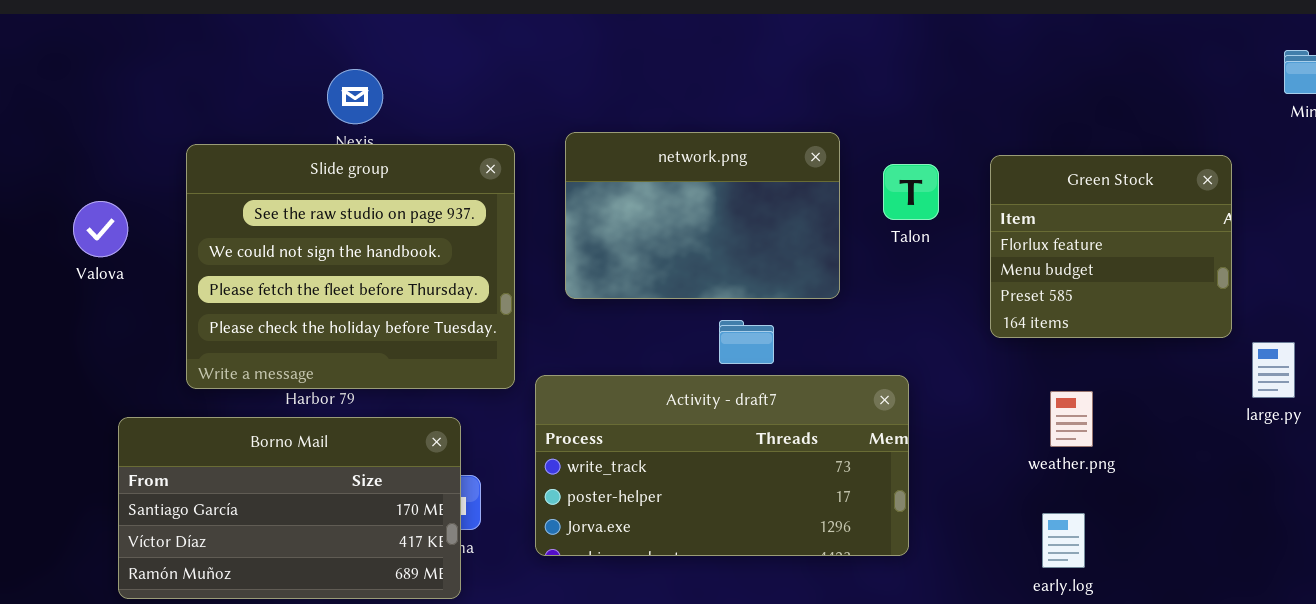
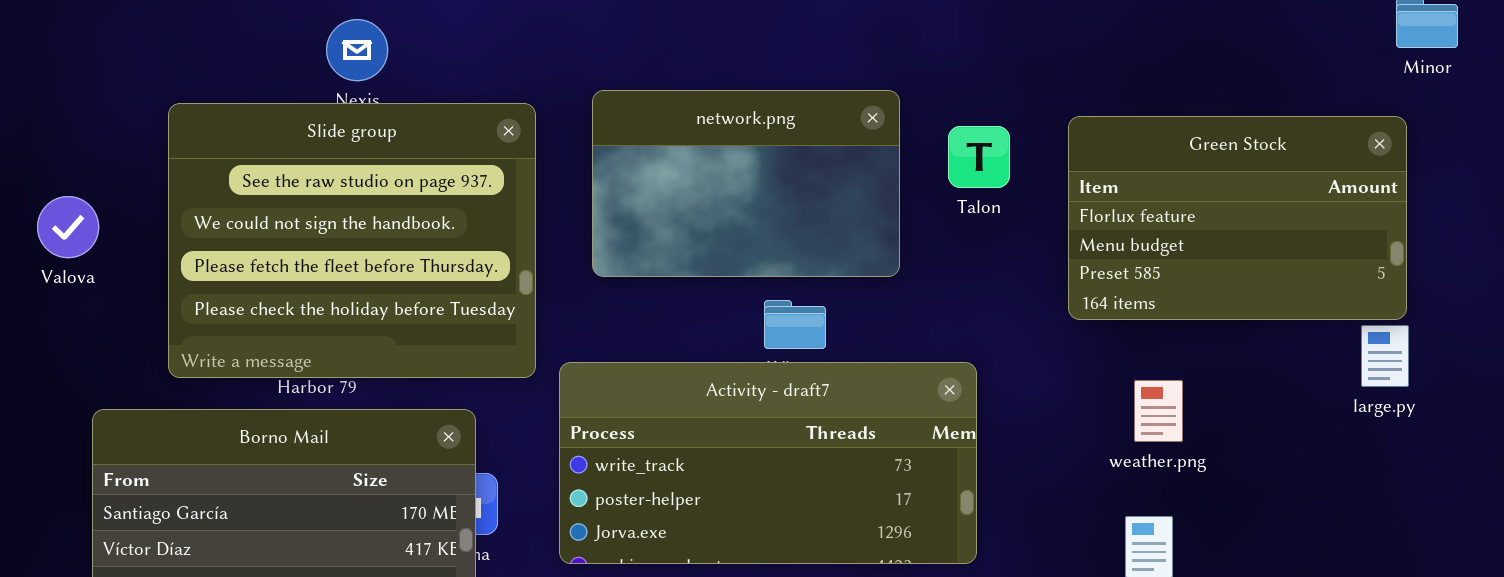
Green Stock: [990,155,1232,338] -> [1068,116,1407,320], resized
Valova: [73,201,128,257] -> [37,196,99,258], moved

